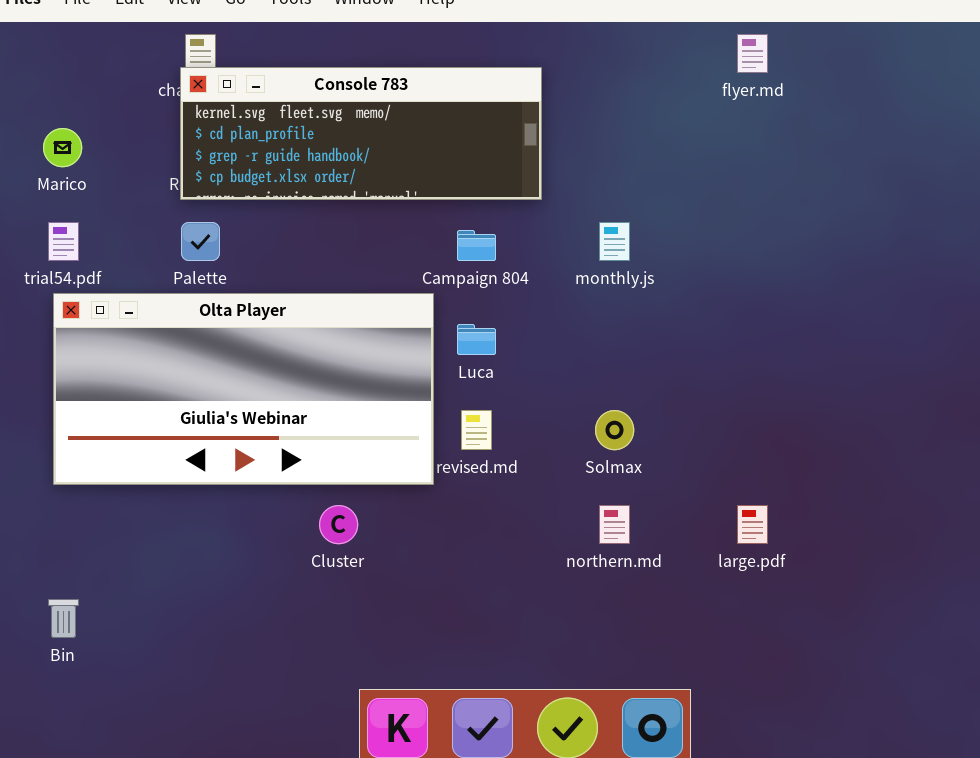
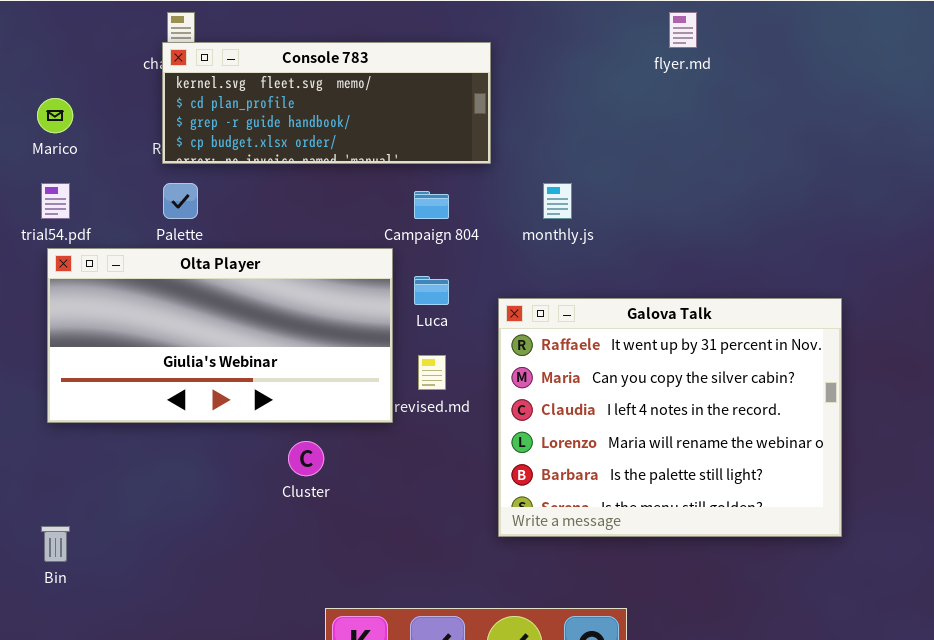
Galova Talk: none -> [498,298,842,537], opened

